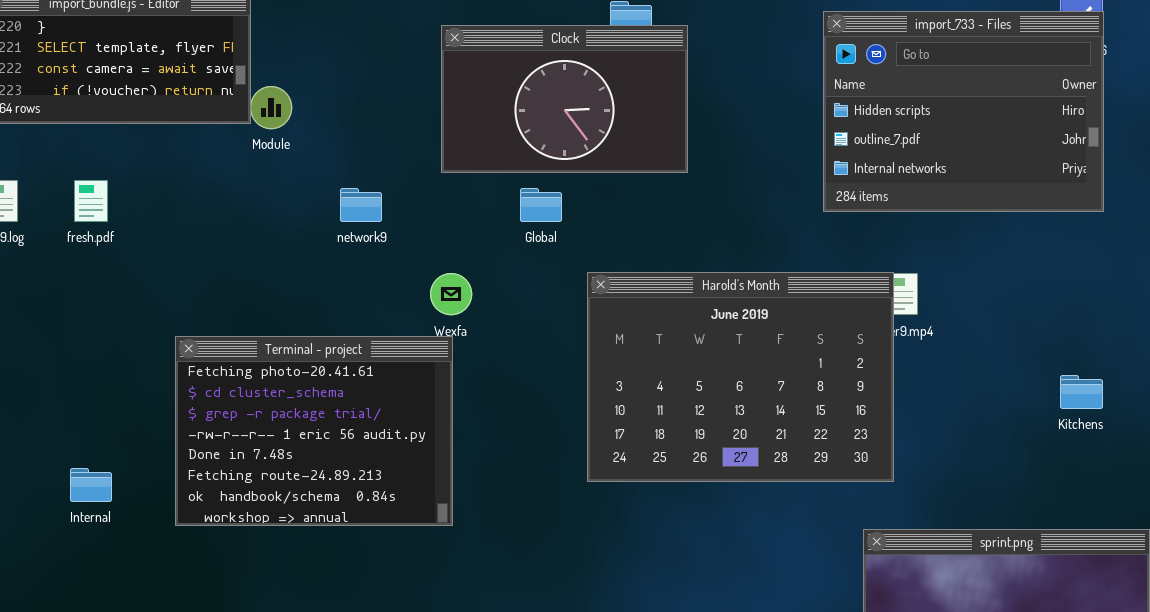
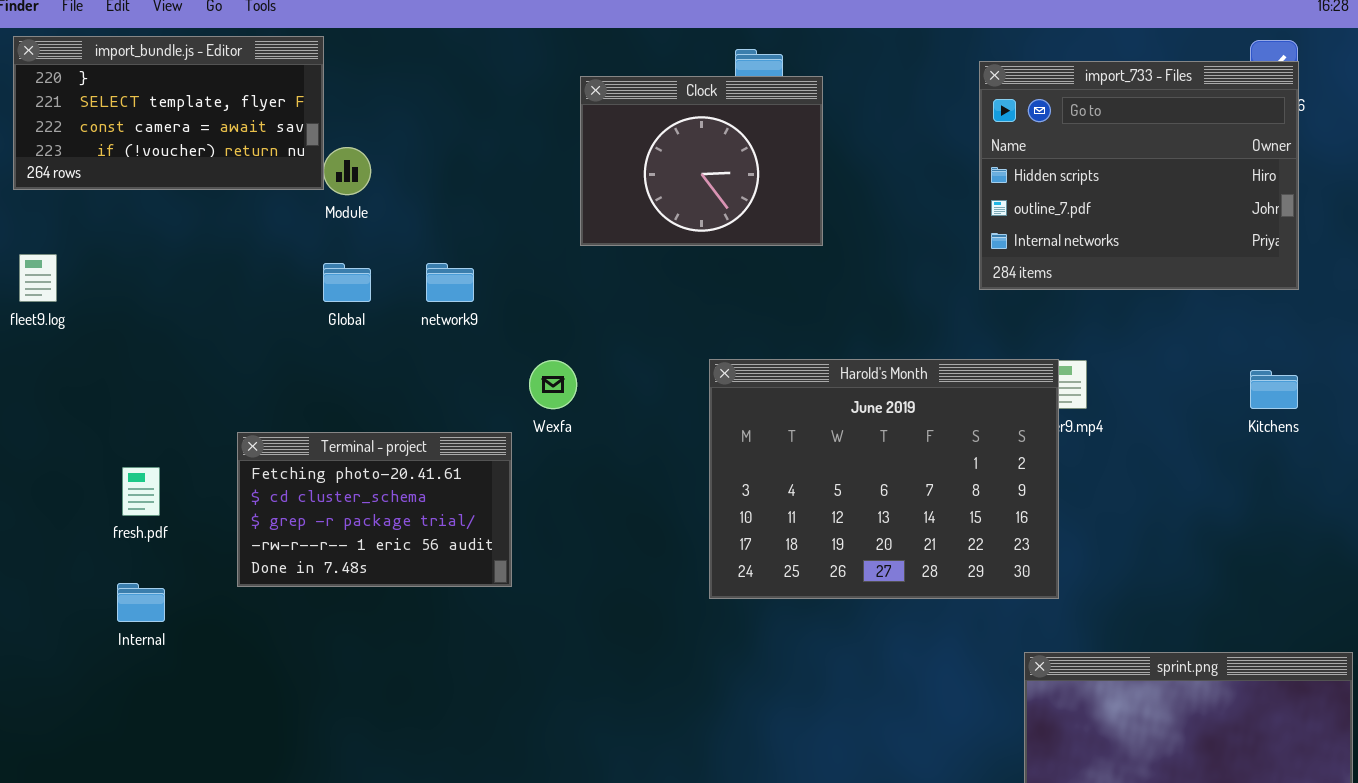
Clock: [441,25,688,173] -> [580,76,823,246], resized
fresh.pdf: [74,180,108,222] -> [122,467,160,516], moved
Global: [520,188,562,222] -> [323,263,371,302], moved
Terminal - project: [175,336,453,526] -> [237,432,512,587], resized
Kitchens: [1060,375,1103,409] -> [1250,370,1298,409], moved

